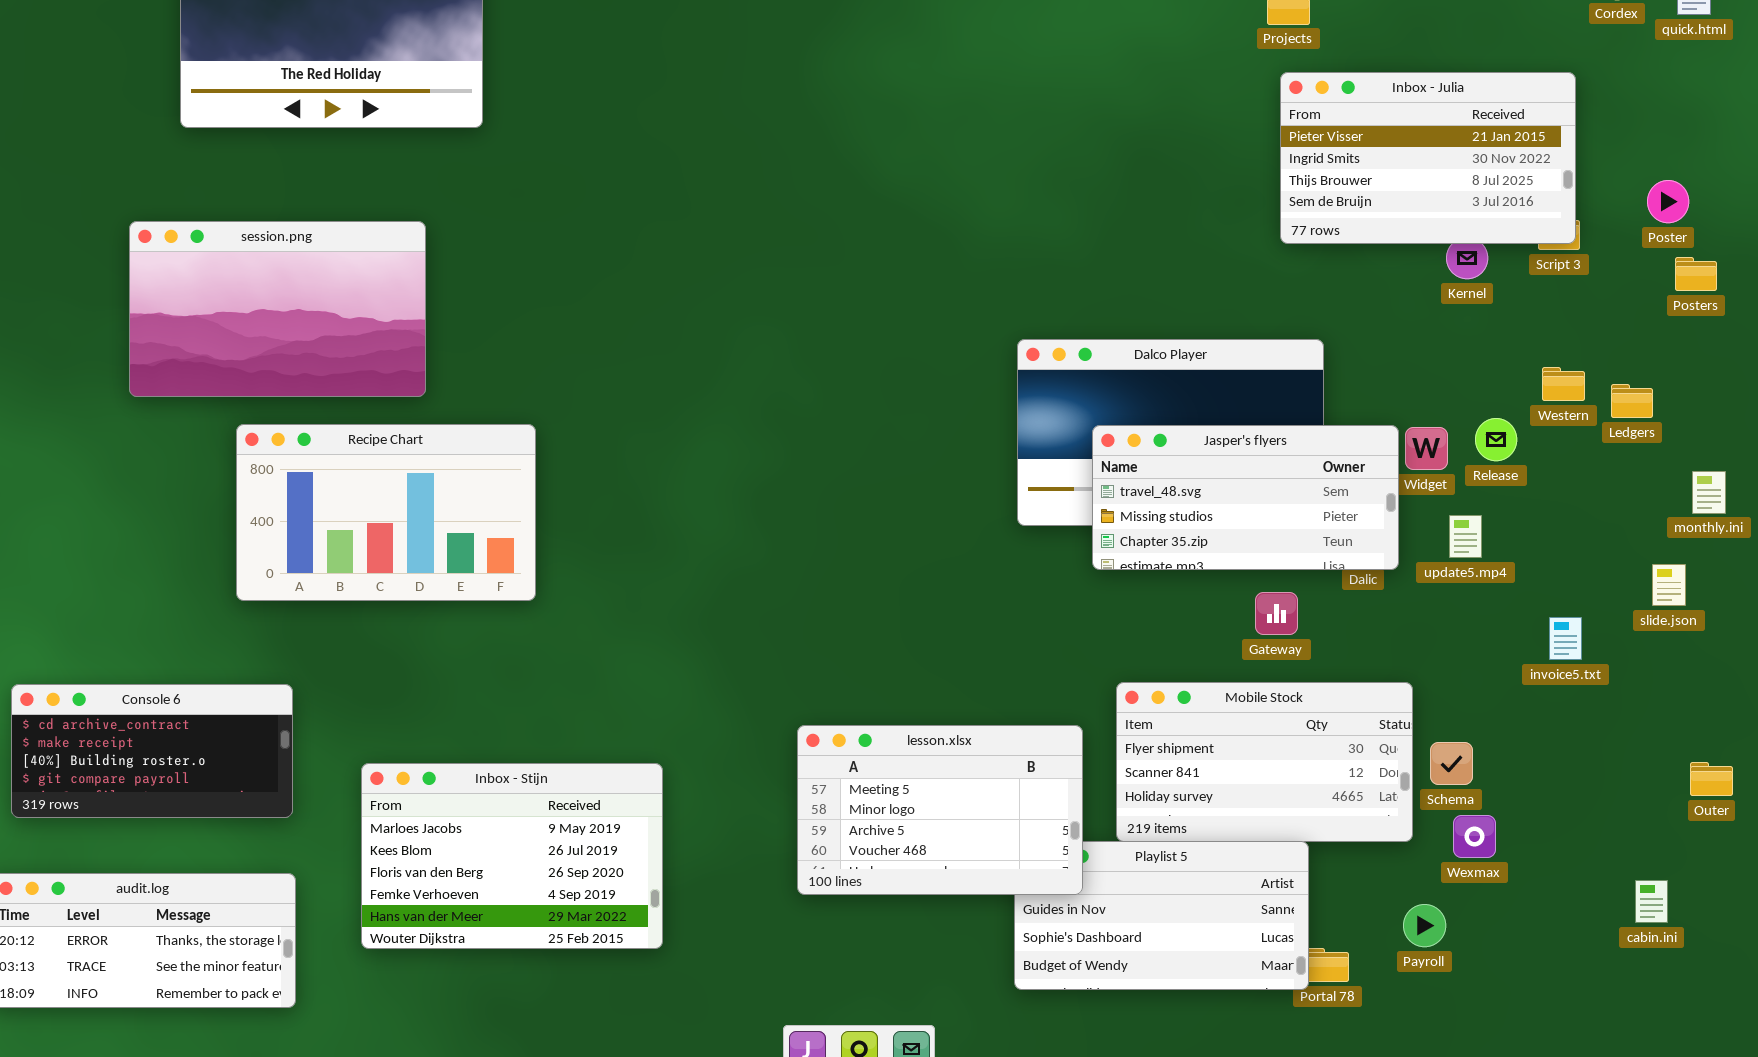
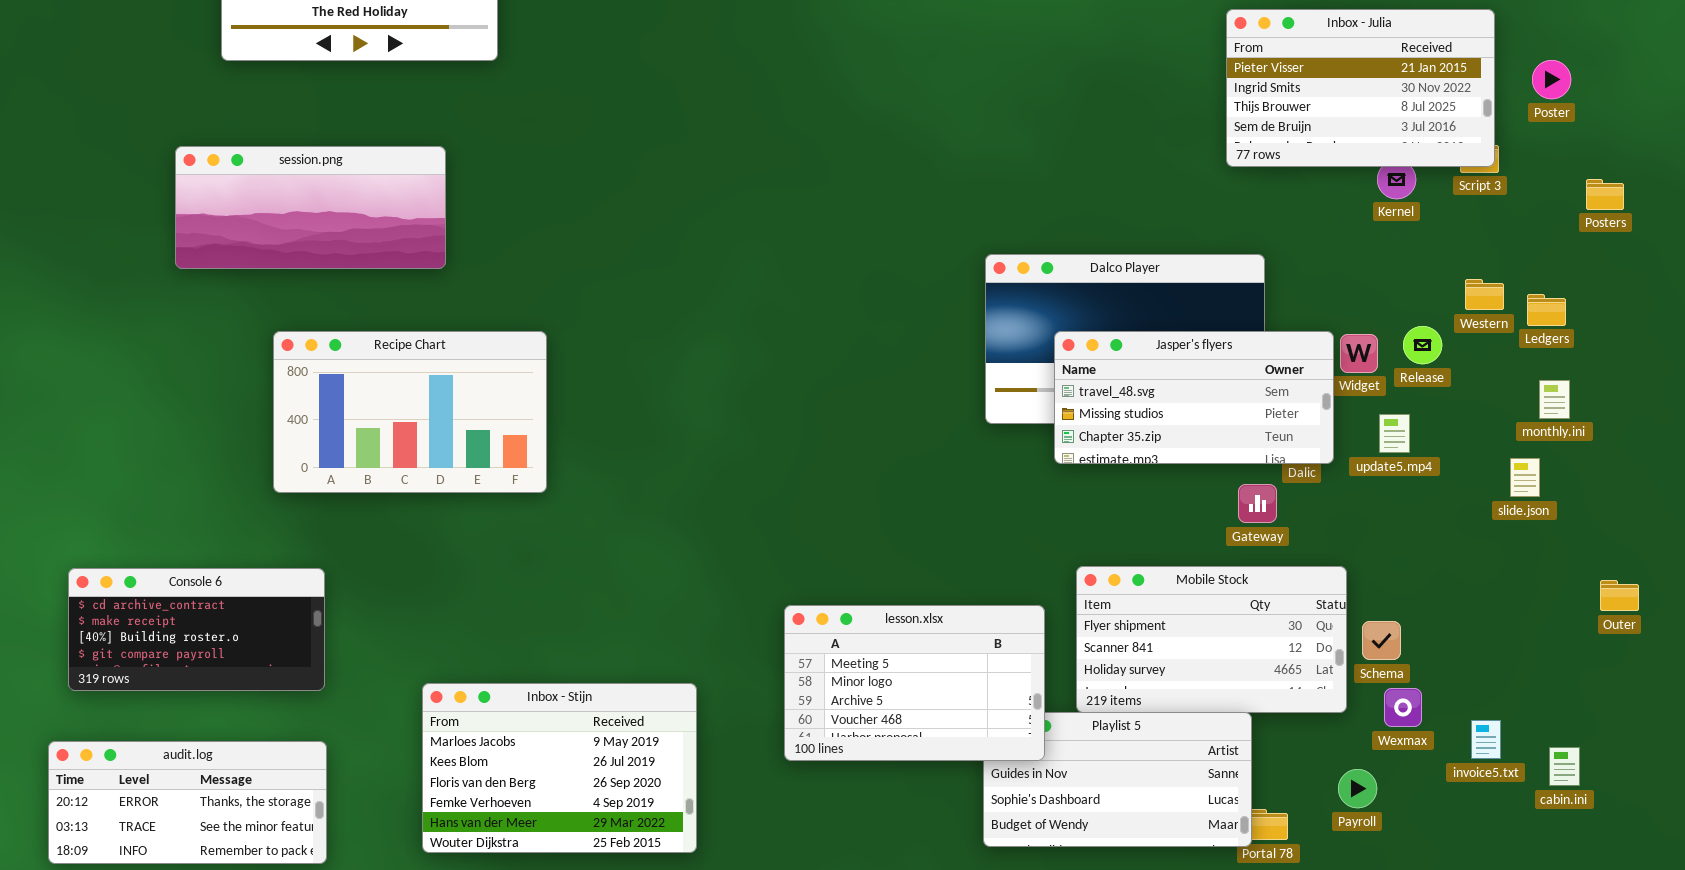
Poster: [1647,180,1689,223] -> [1532,60,1571,99], moved
session.png: [129,221,426,397] -> [175,146,446,269], resized
monthly.ini: [1692,471,1726,514] -> [1539,380,1570,419], moved
slide.json: [1652,564,1686,606] -> [1510,458,1540,497], moved
Gateway: [1255,592,1298,635] -> [1238,484,1277,523], moved
invoice5.txt: [1549,617,1582,660] -> [1471,720,1501,759], moved
Outer: [1690,762,1733,796] -> [1600,580,1639,611], moved
Inbox - Stijn: [361,763,663,949] -> [422,683,697,853], moved

